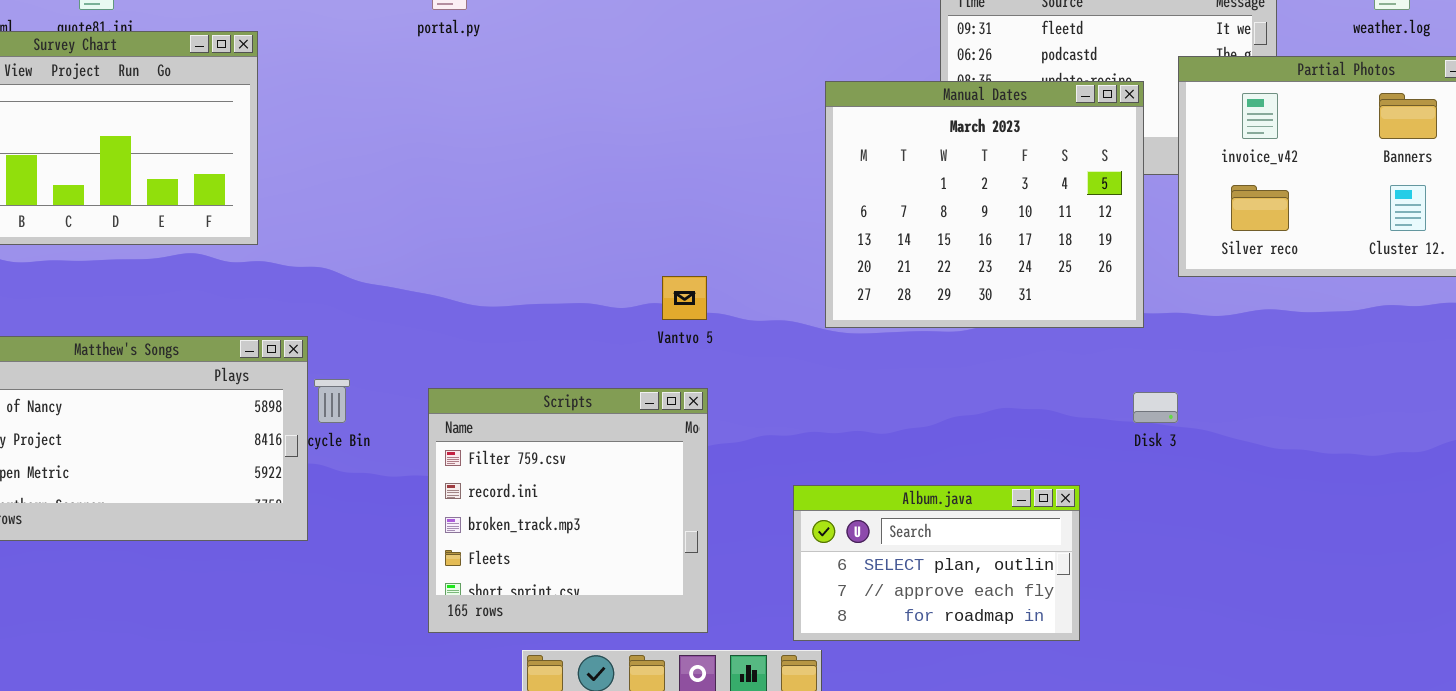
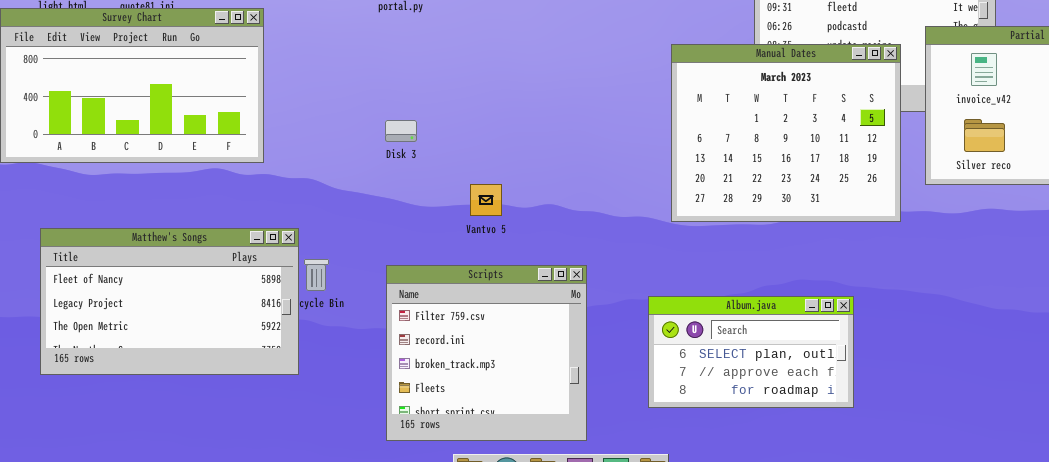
Vantvo 5: [662,276,707,320] -> [470,184,502,216], moved
Disk 3: [1133,392,1178,423] -> [385,120,417,142], moved
Album.java: [793,485,1080,641] -> [648,296,854,408], moved

